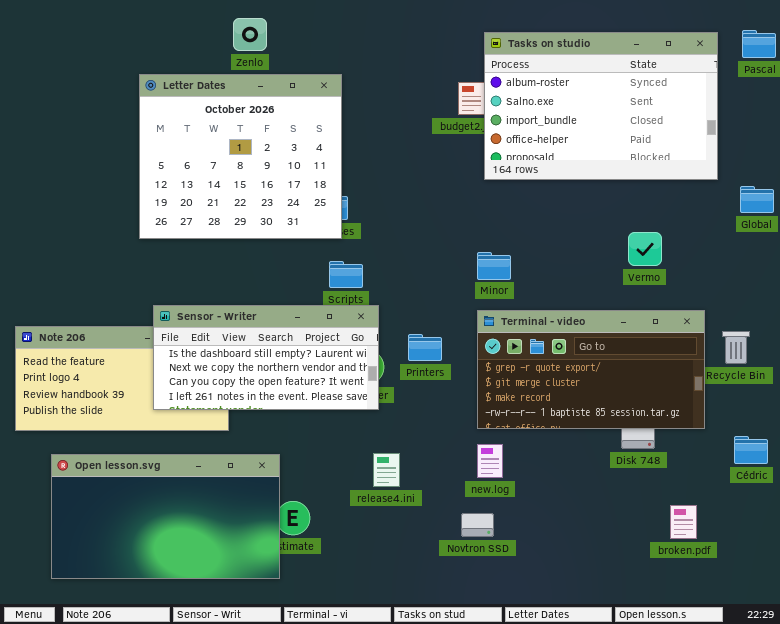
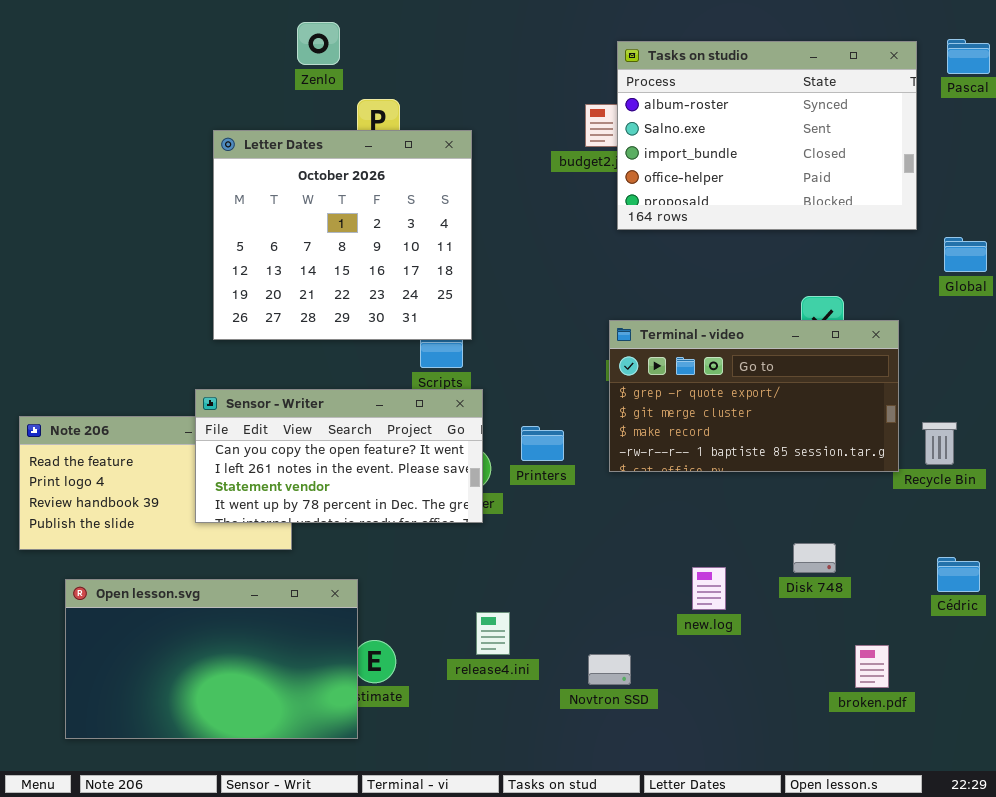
Letter Dates: [139,74,342,239] -> [213,130,472,340], moved
Sensor - Writer: [153,305,379,410] -> [195,389,483,523], scrolled down 2 rows
Terminal - video: [477,310,705,429] -> [609,320,899,472], moved
new.log: [477,444,503,478] -> [692,567,726,610], moved
release4.ini: [373,453,400,487] -> [476,612,510,655], moved

